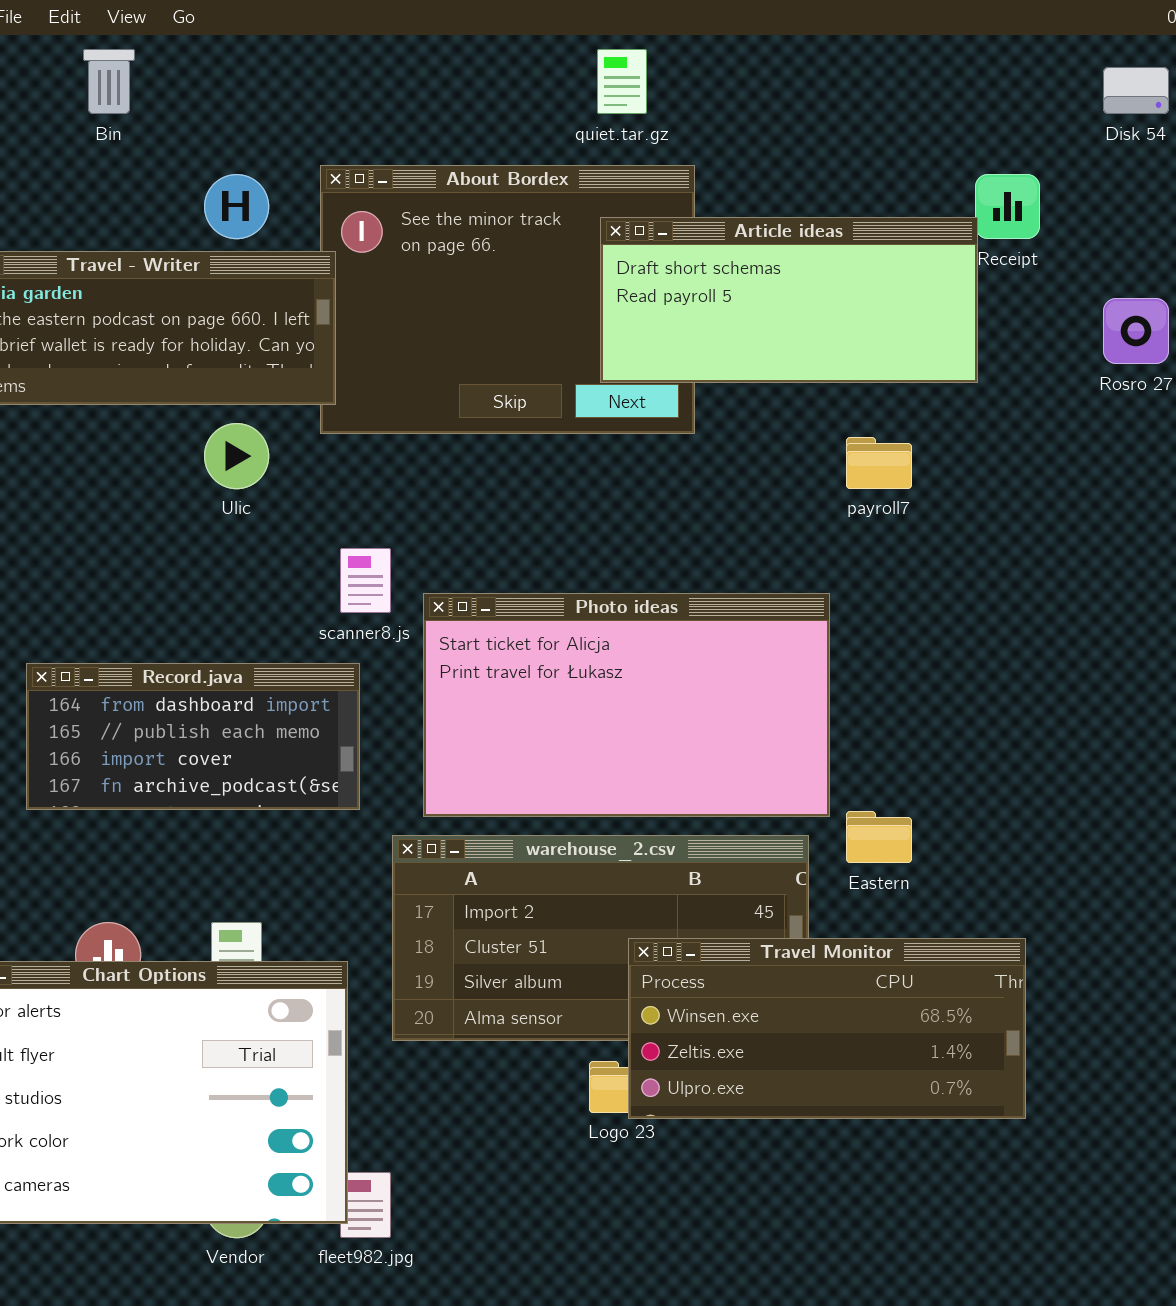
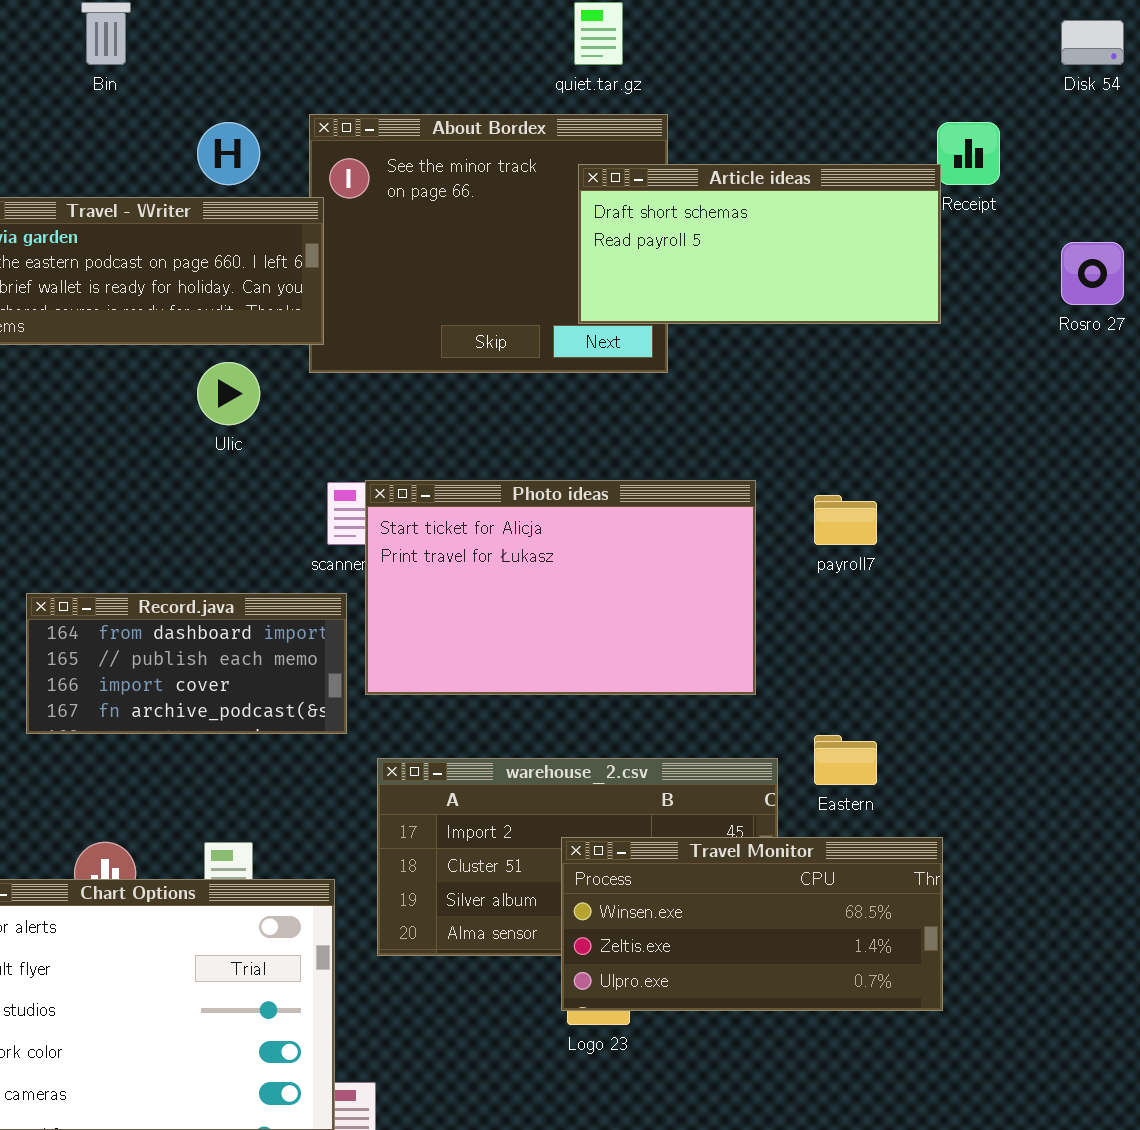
payroll7: [846,437,912,489] -> [814,495,877,545], moved
Photo ideas: [423,593,830,817] -> [365,480,756,695], moved
Travel Monitor: [628,938,1026,1119] -> [561,837,943,1011], moved

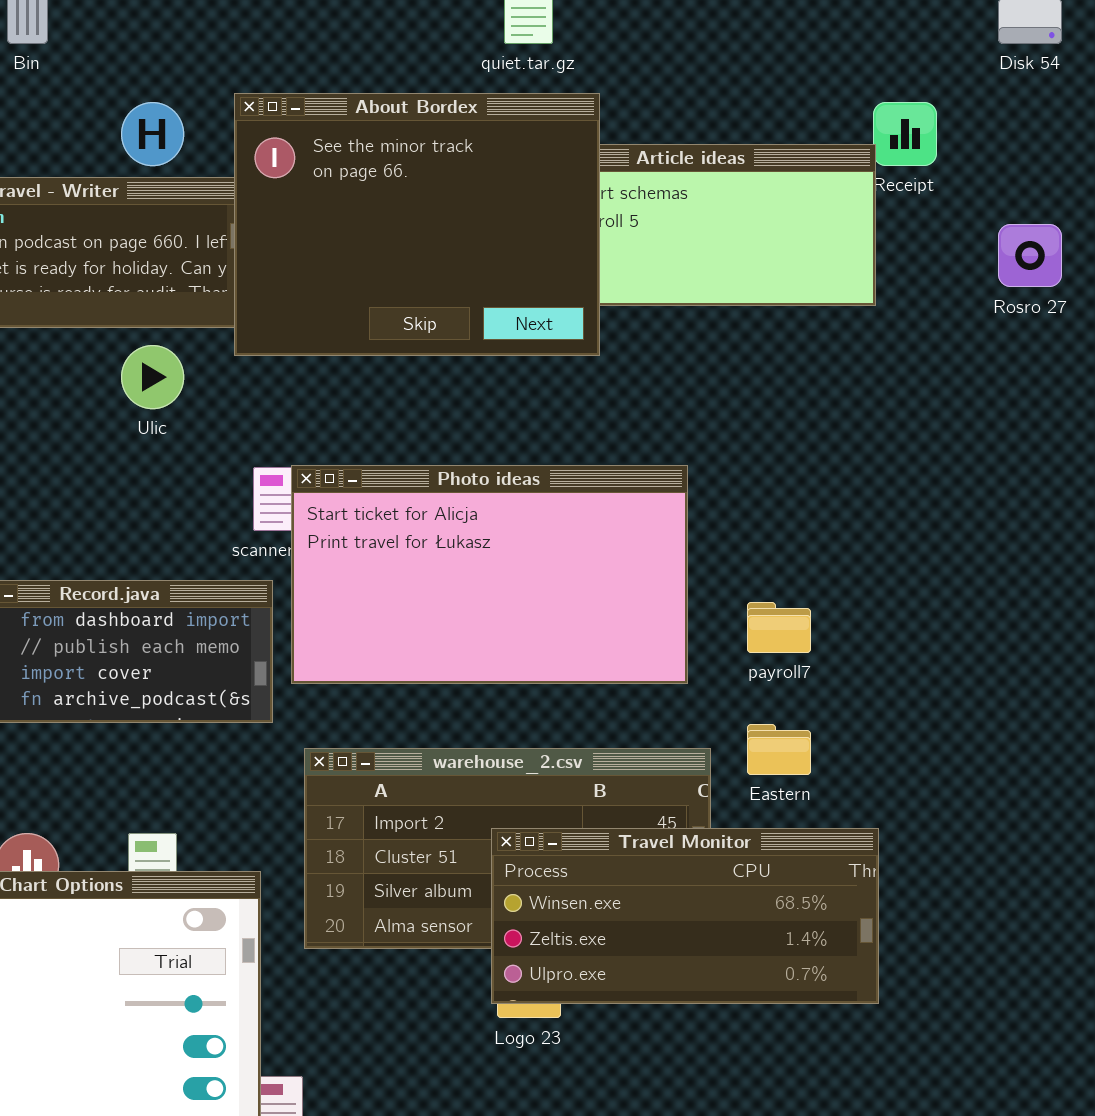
About Bordex: [309,114,668,373] -> [234,93,600,356], raised
payroll7: [814,495,877,545] -> [747,602,811,653], moved

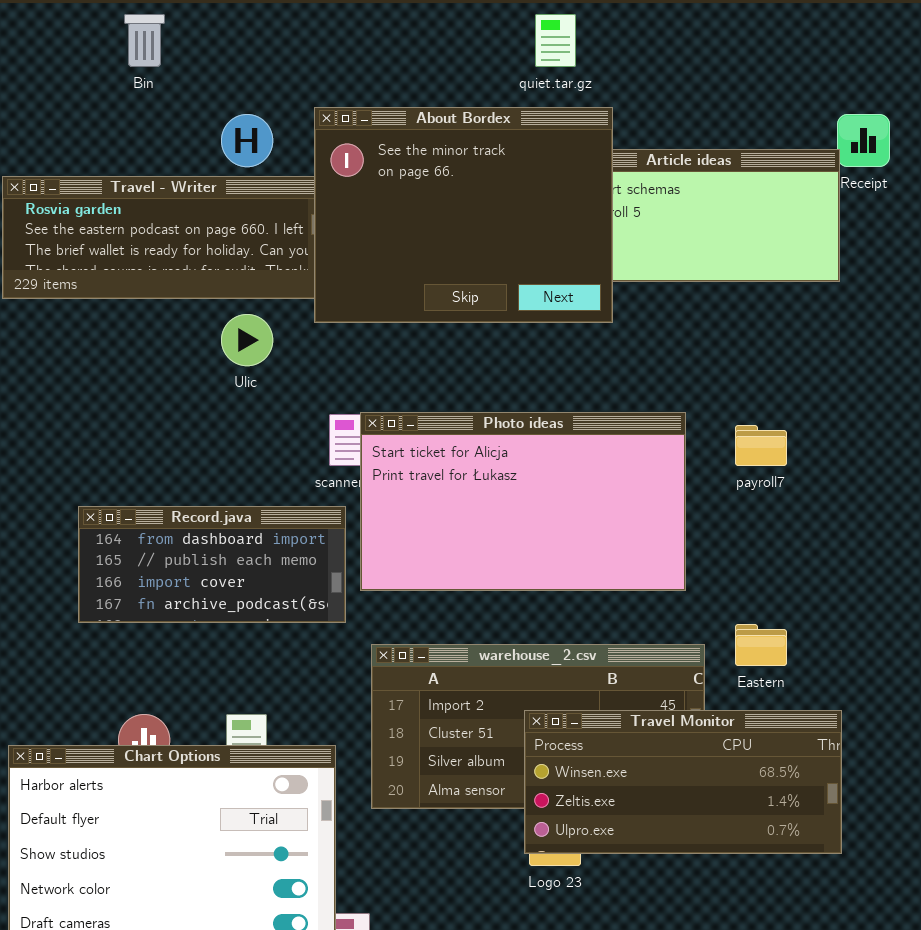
payroll7: [747,602,811,653] -> [735,425,787,466], moved

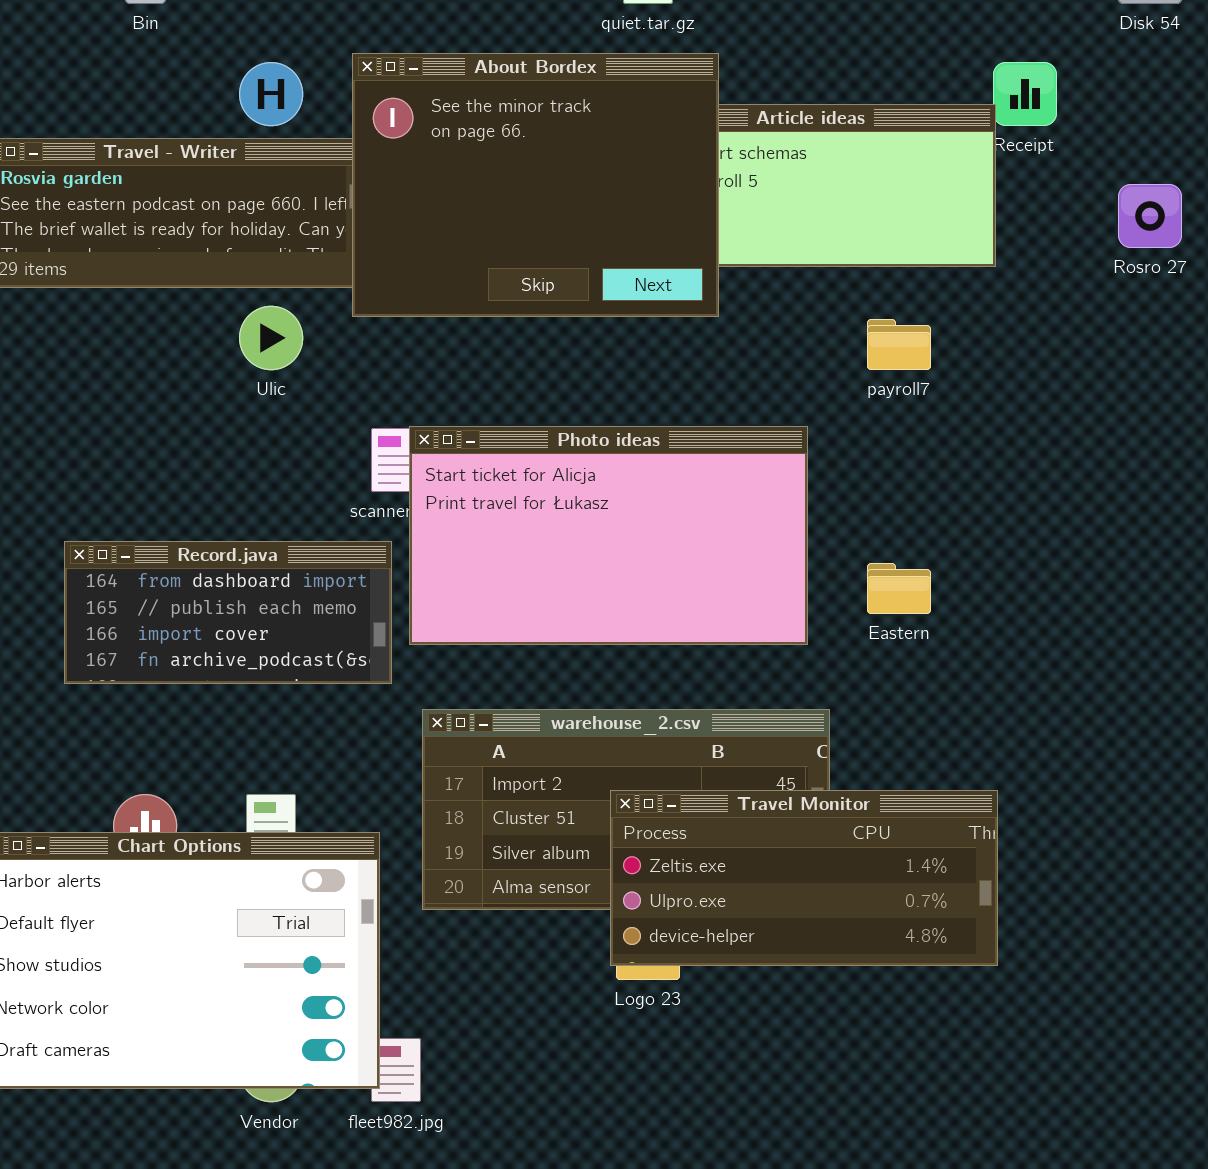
payroll7: [735,425,787,466] -> [867,319,931,370], moved
Eastern: [735,624,787,666] -> [867,563,931,614], moved
Travel Monitor: [524,710,842,854] -> [610,790,998,966], scrolled down 1 row

